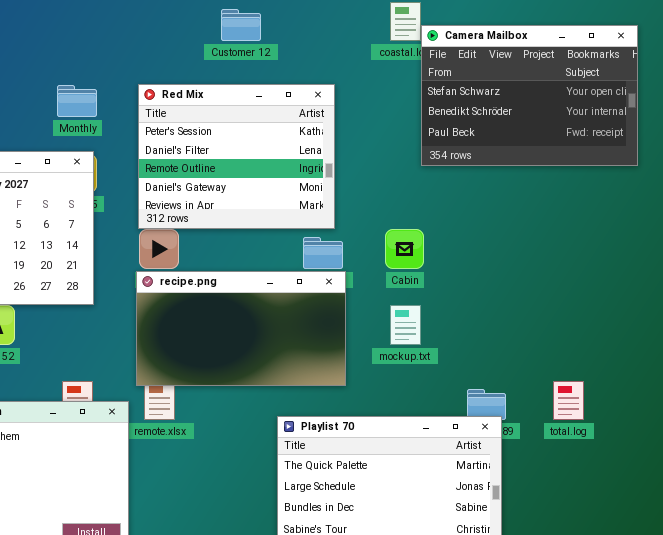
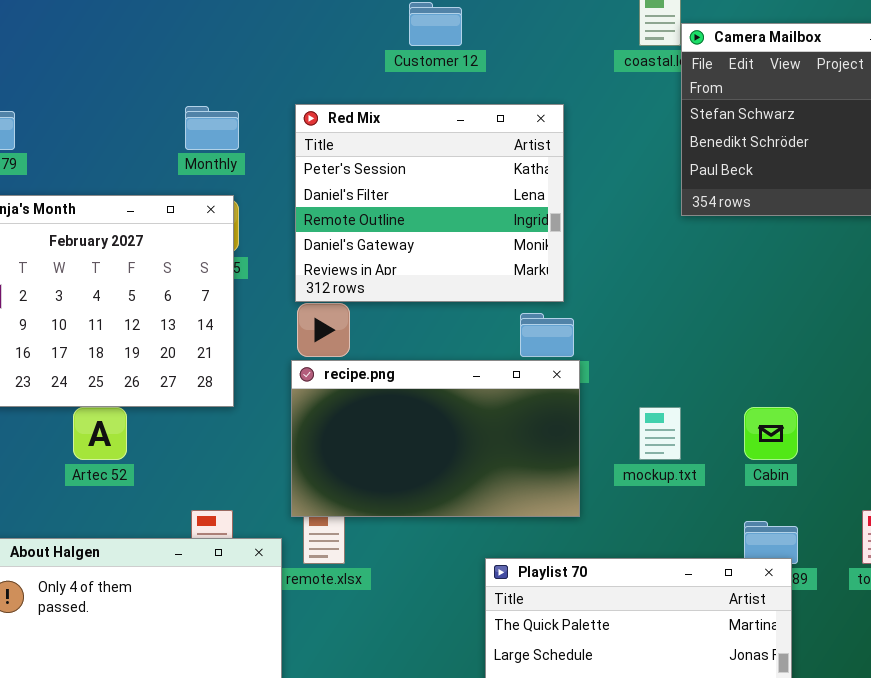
Cabin: [385,229,424,269] -> [744,407,798,460], moved

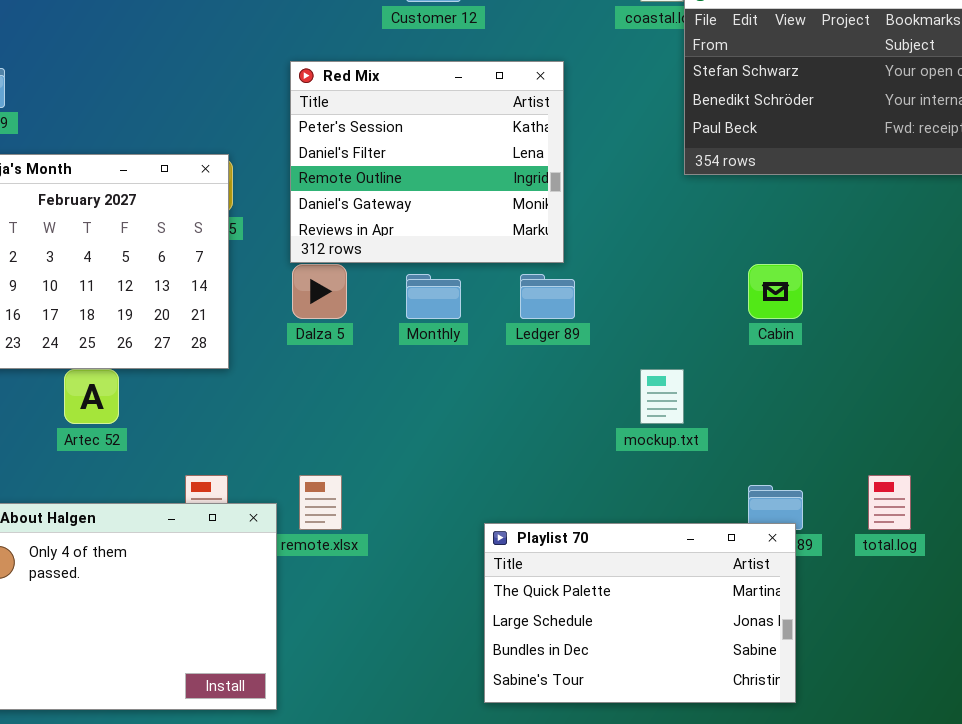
Monthly: [185,106,239,150] -> [406,274,461,319], moved
recipe.png: [291,360,580,517] -> none, closed
Cabin: [744,407,798,460] -> [748,264,803,319], moved

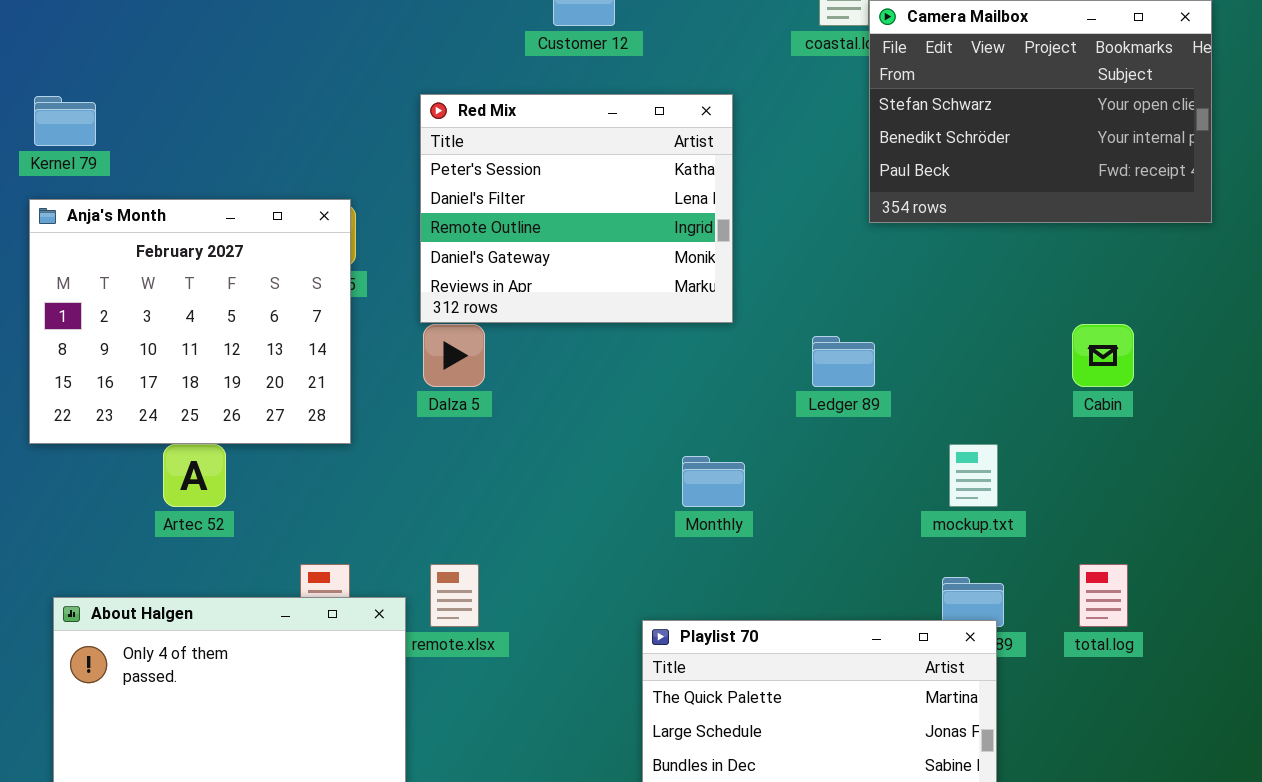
Cabin: [748,264,803,319] -> [1072,324,1134,387], moved
Monthly: [406,274,461,319] -> [682,456,745,507], moved
Ledger 89: [520,274,575,319] -> [812,336,875,387], moved
mockup.txt: [640,369,684,424] -> [949,444,998,507], moved

